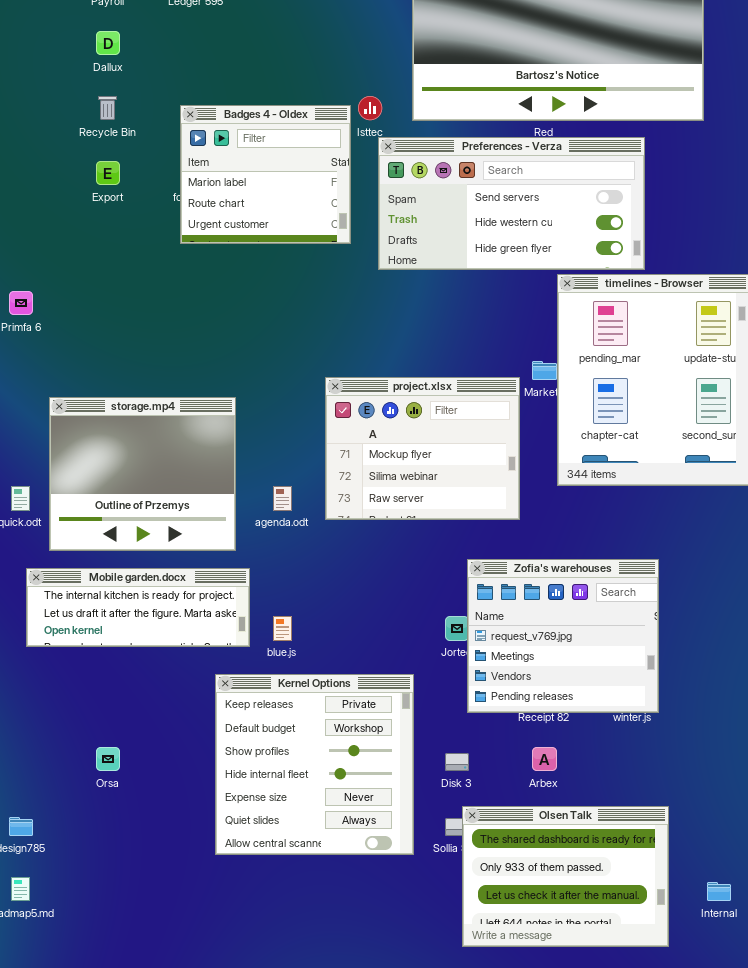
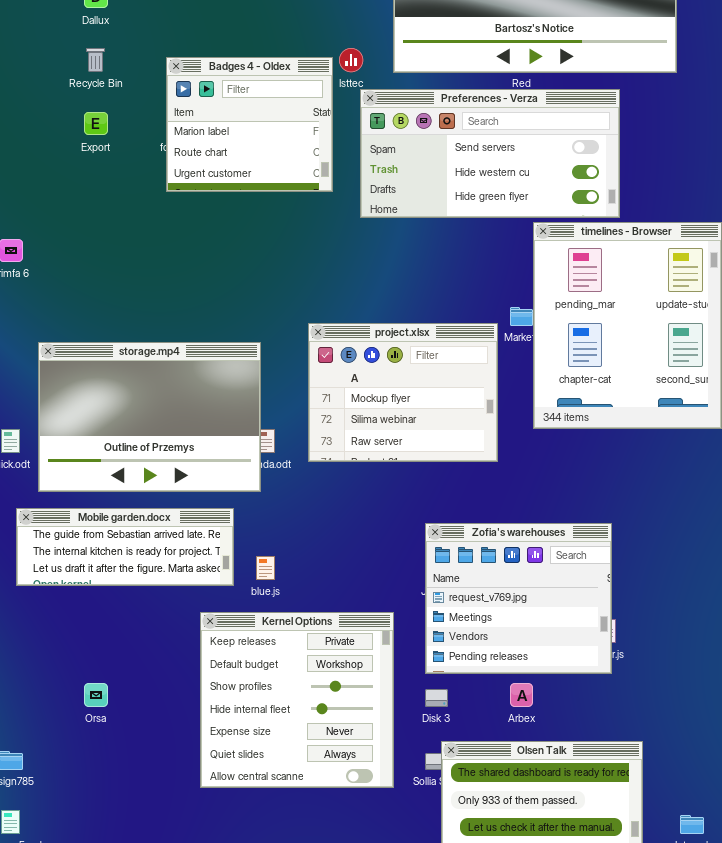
storage.mp4: [49,397,236,551] -> [38,342,261,492], resized
Zofia's warehouses: [467,559,659,713] -> [425,523,612,674], moved
Mobile garden.docx: [26,568,250,647] -> [16,508,234,586], scrolled up 1 row

